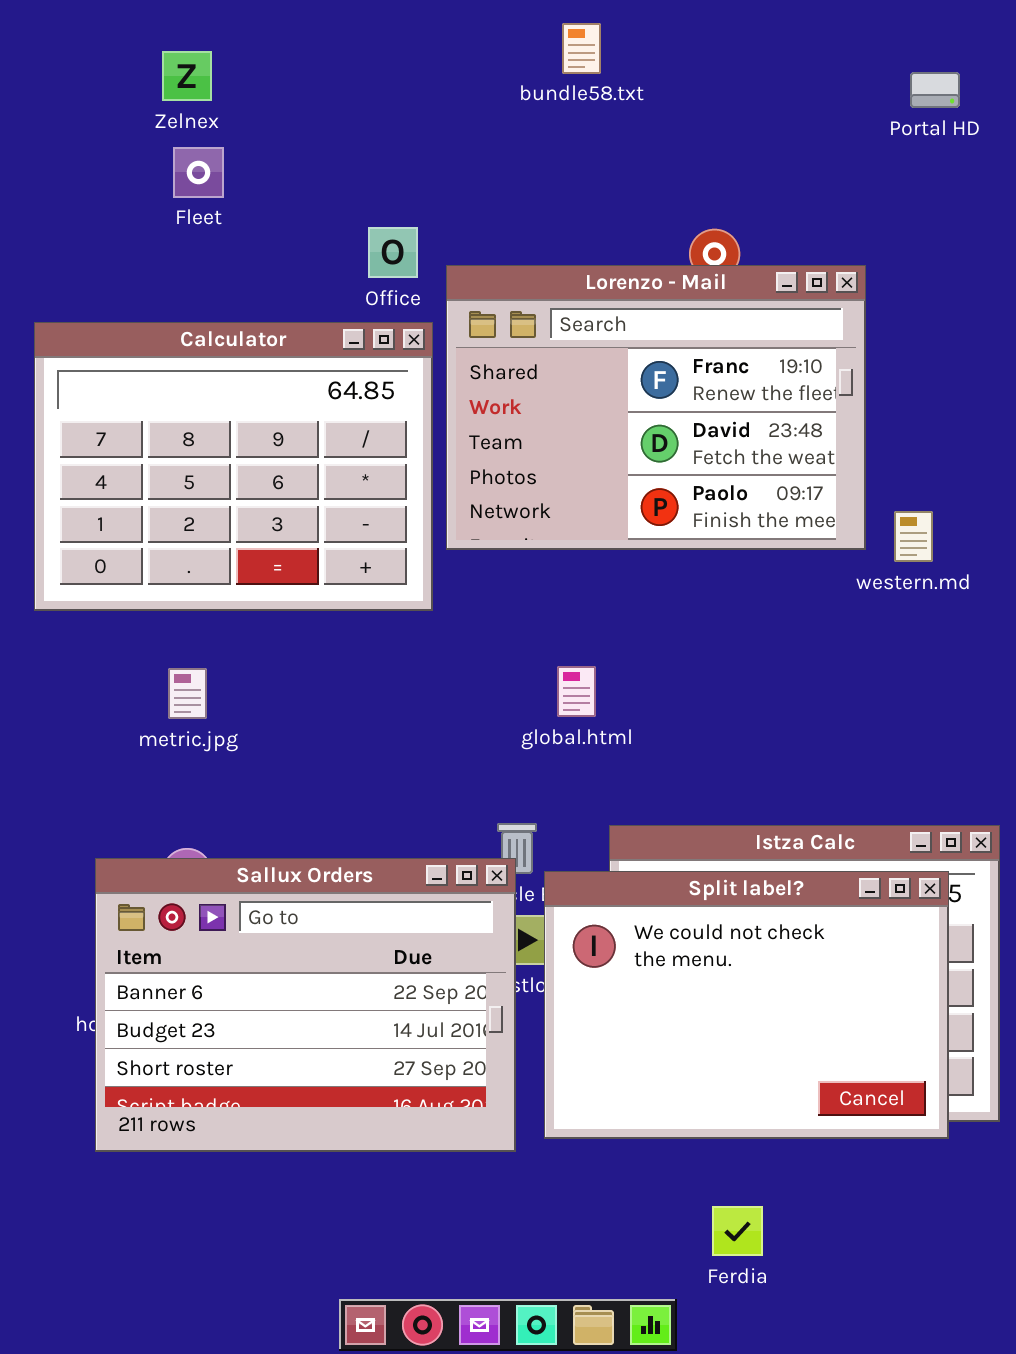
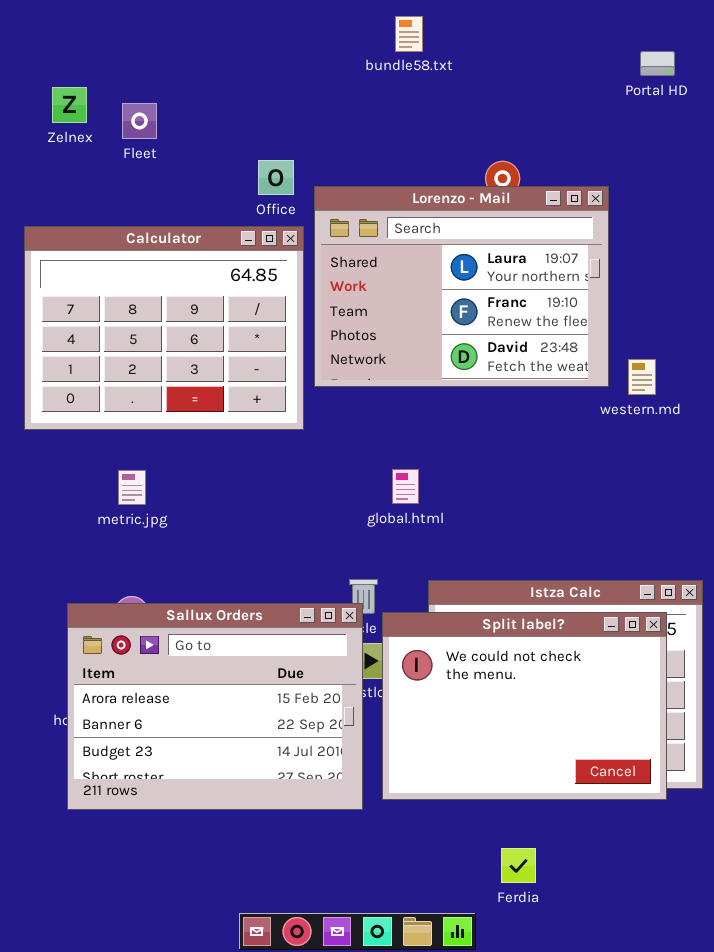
Zelnex: [162,51,212,101] -> [52,87,87,123], moved
Lorenzo - Mail: [446,265,866,550] -> [314,186,609,387], scrolled up 1 row
Sallux Orders: [95,858,516,1152] -> [67,603,363,810], scrolled up 1 row

